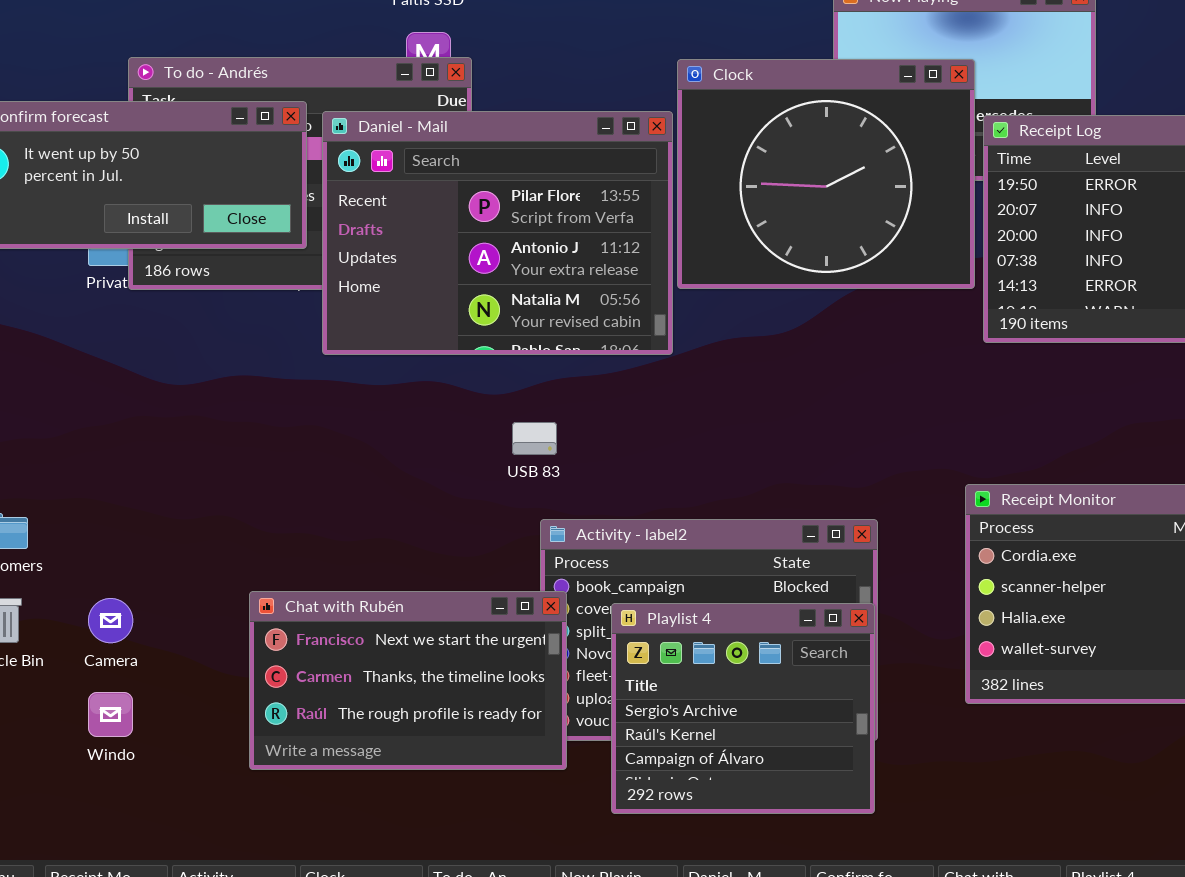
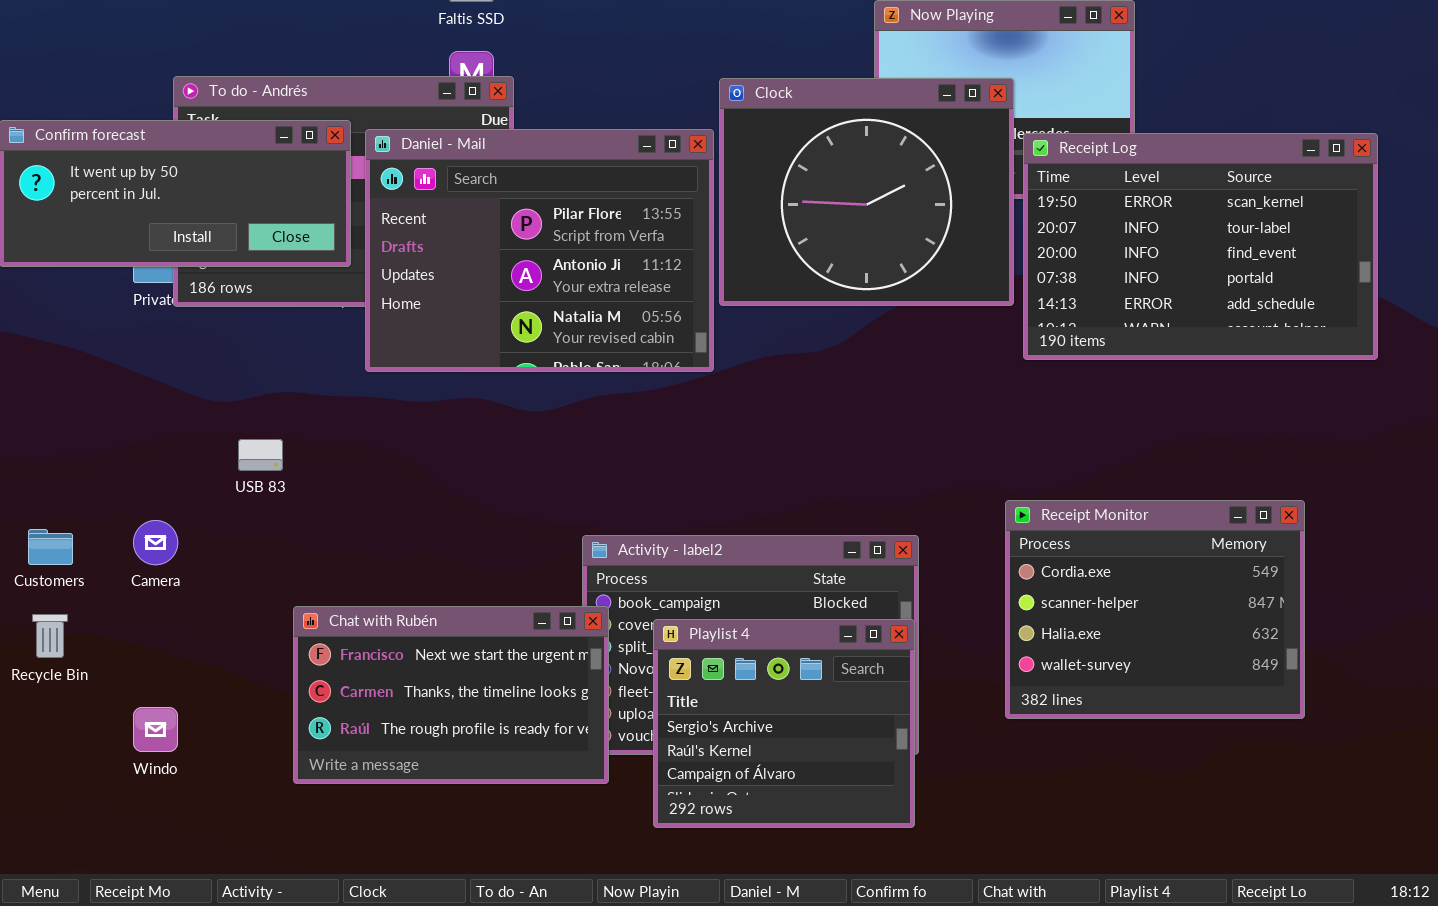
USB 83: [512,422,557,455] -> [238,439,283,471], moved
Camera: [88,598,133,643] -> [133,520,178,565], moved

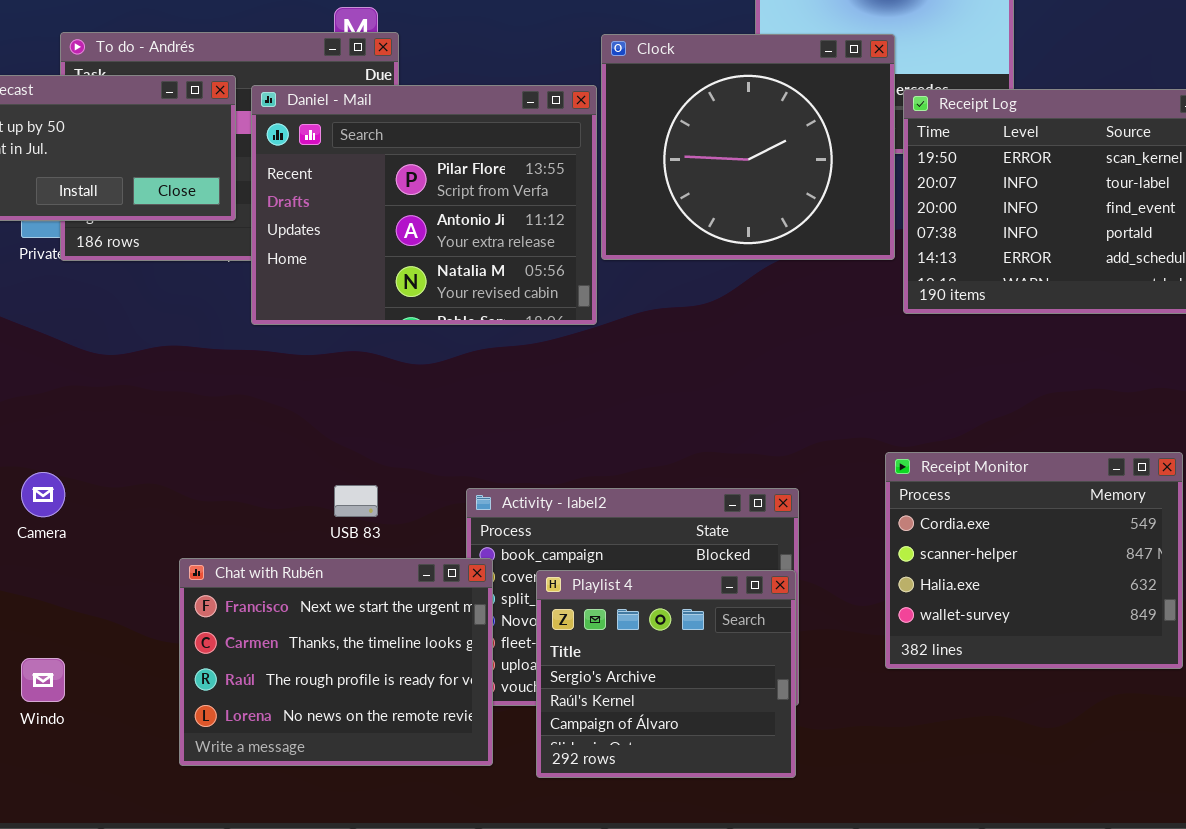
USB 83: [238,439,283,471] -> [334,485,378,517], moved
Chat with Rubén: [293,606,609,784] -> [179,558,493,766], resized

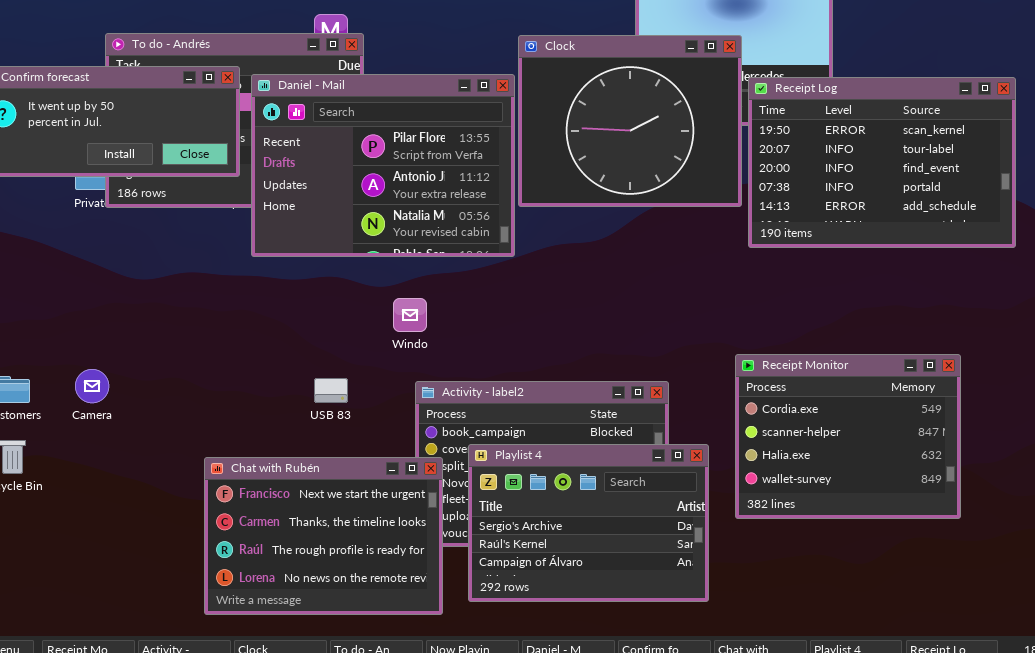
Chat with Rubén: [179,558,493,766] -> [204,457,443,615], moved
Playlist 4: [536,570,796,778] -> [468,444,709,602], resized
Windo: [21,658,65,702] -> [393,298,427,332], moved

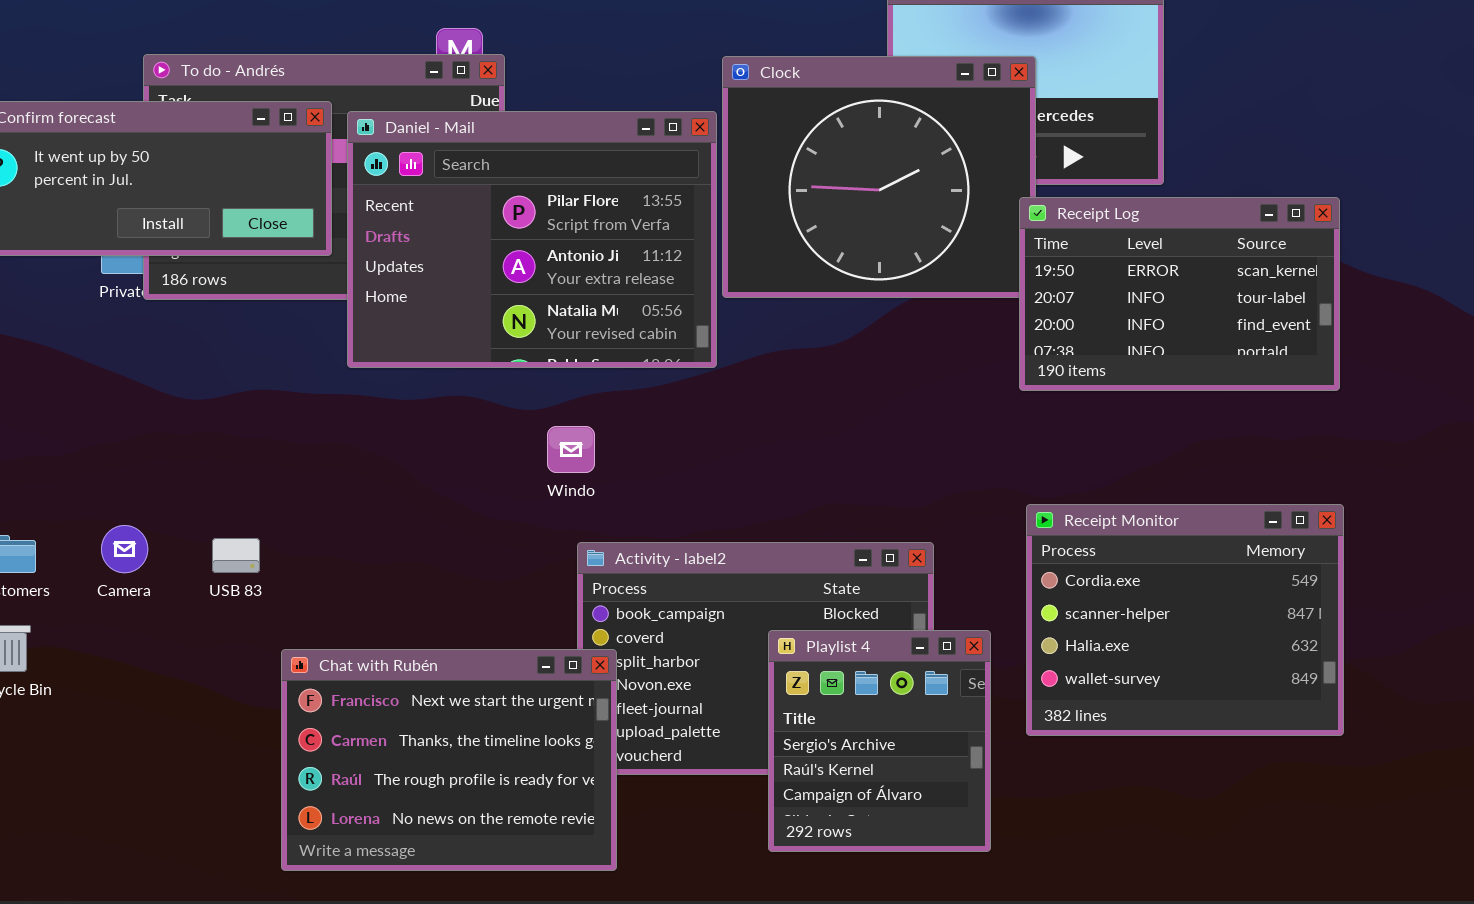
Receipt Log: [748,77,1016,248] -> [1019,197,1340,391], moved, resized
USB 83: [314,378,348,403] -> [212,538,260,573], moved
Playlist 4: [468,444,709,602] -> [768,630,991,852], resized

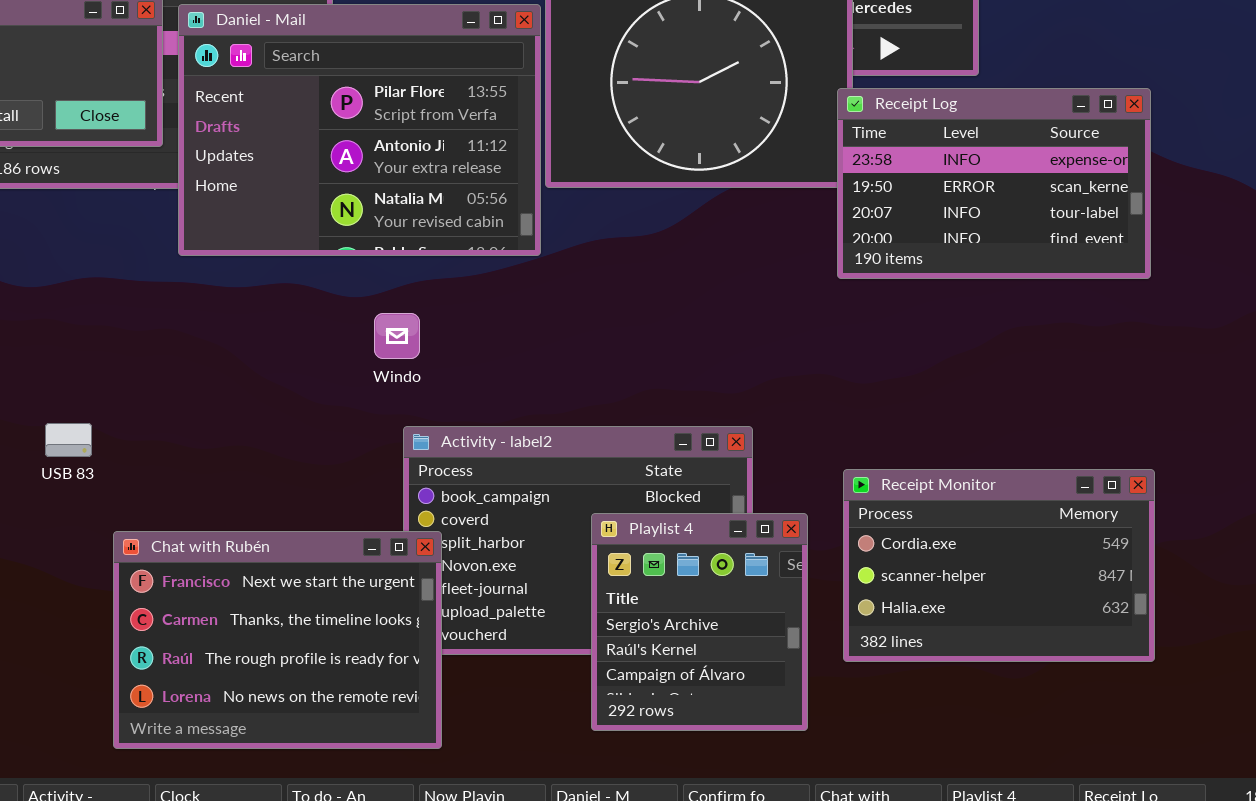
Receipt Log: [1019,197,1340,391] -> [837,88,1151,279], scrolled up 1 row
Receipt Monitor: [1026,504,1344,736] -> [843,469,1155,662], moved, resized

